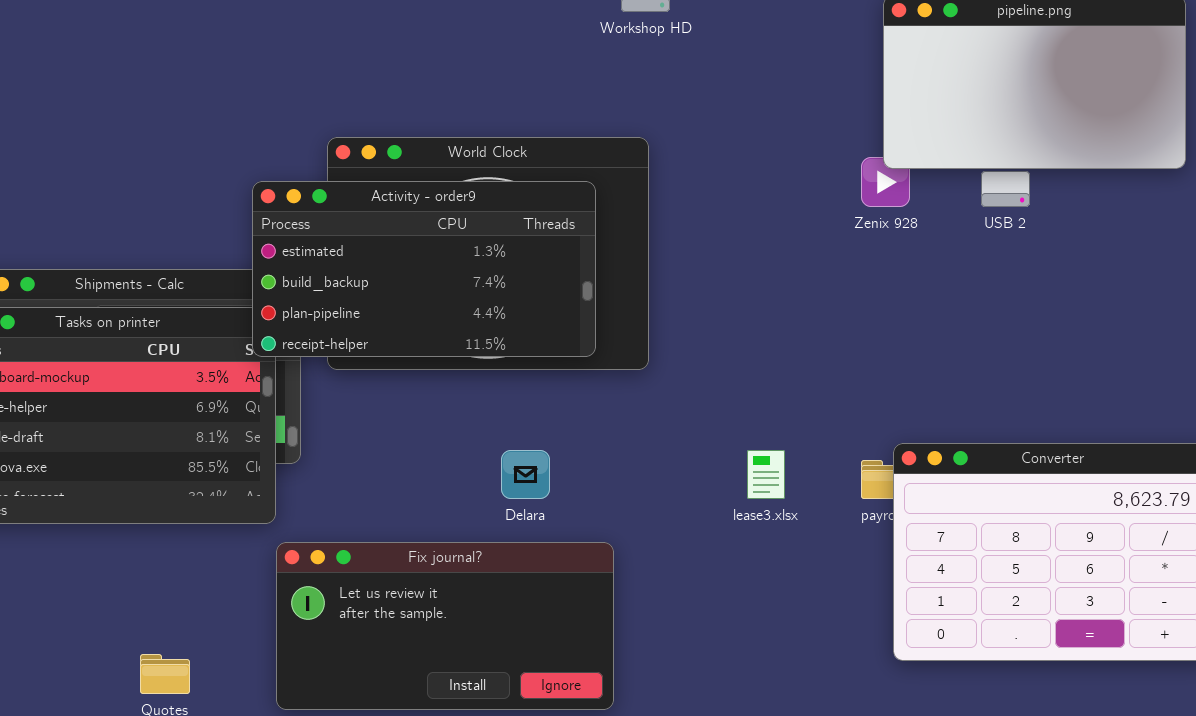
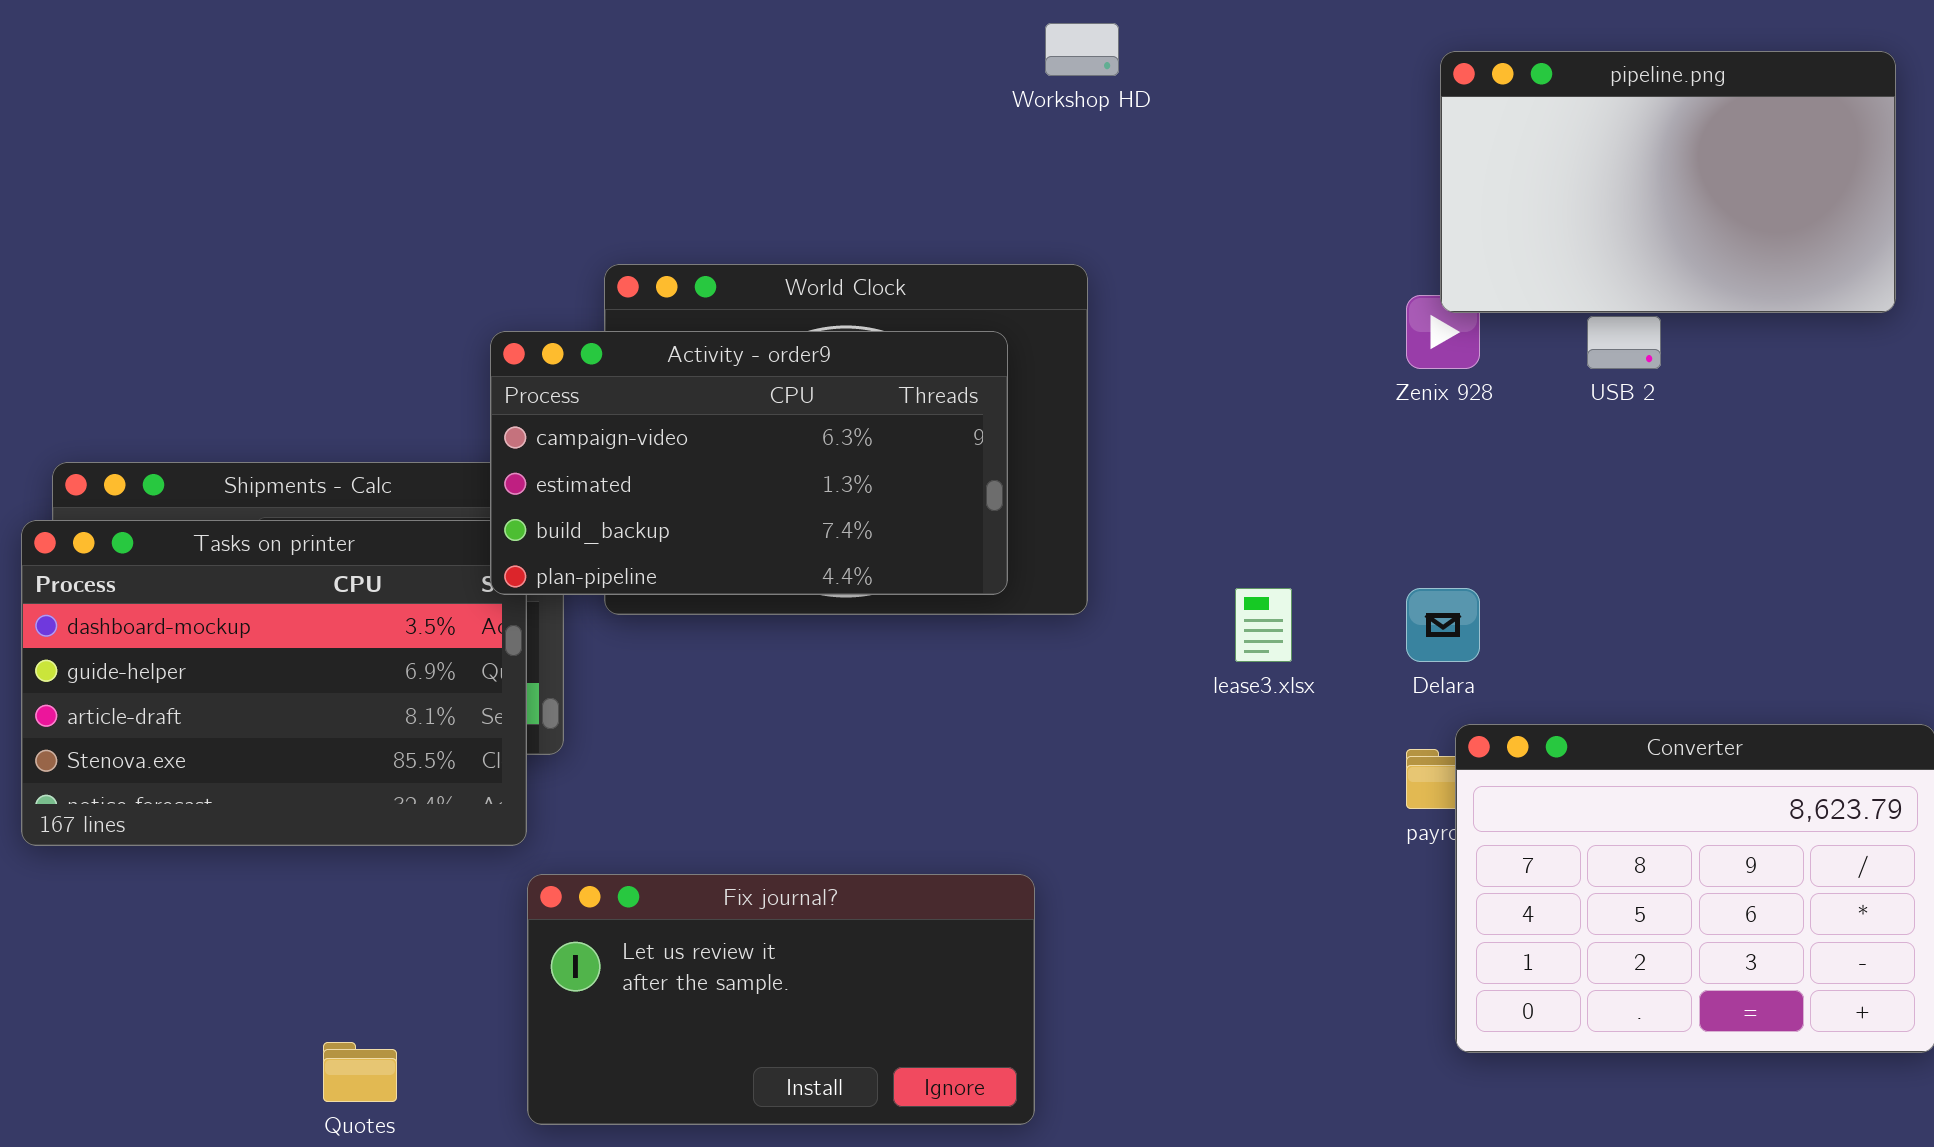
Activity - order9: [252,181,596,357] -> [490,331,1008,595], scrolled up 1 row
Delara: [501,450,550,499] -> [1406,588,1480,662], moved
lease3.xlsx: [747,450,785,499] -> [1235,588,1292,662], moved

